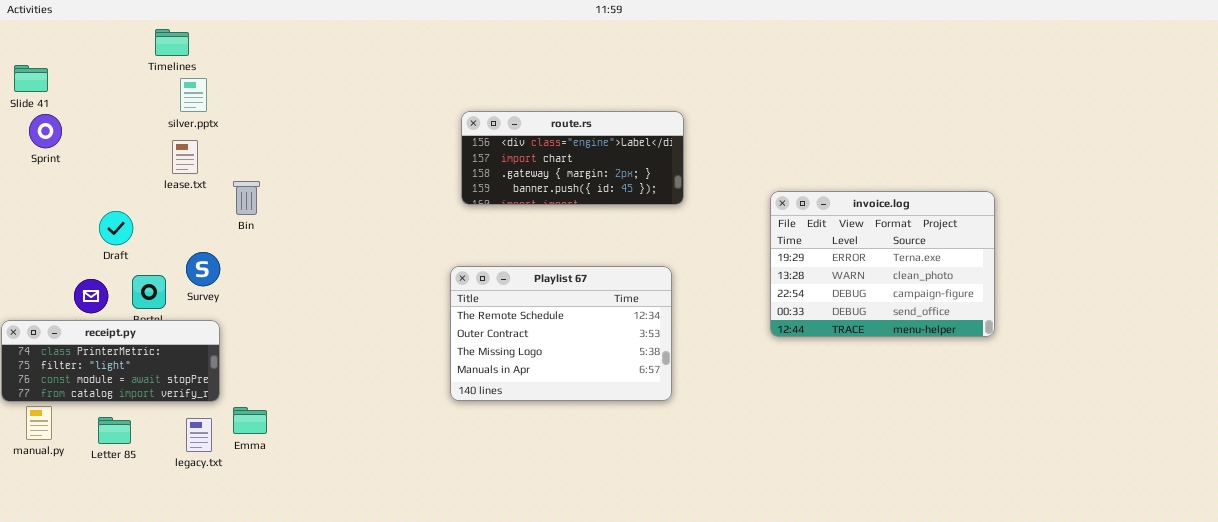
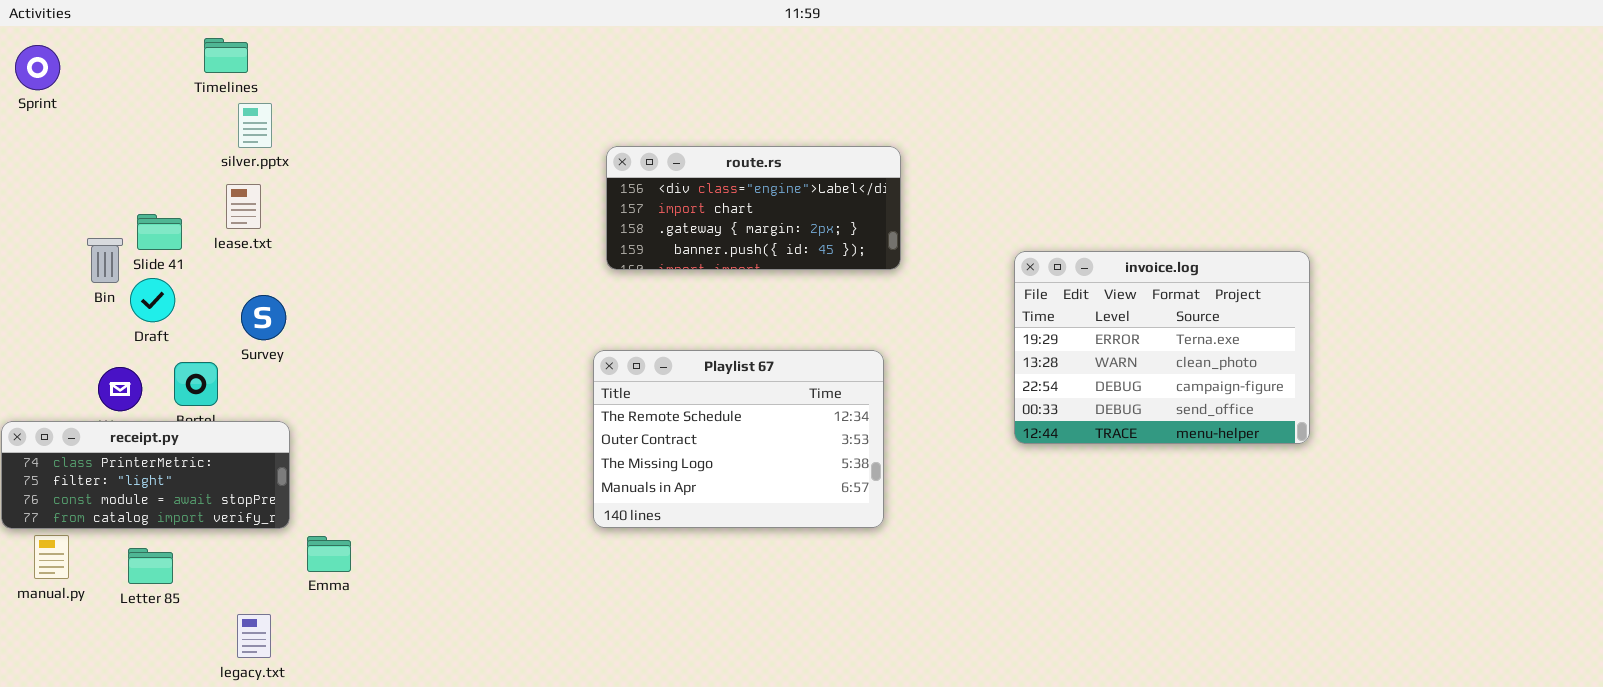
Slide 41: [14,65,48,92] -> [137,214,182,250], moved
Sprint: [29,114,62,148] -> [15,45,60,90], moved
Bin: [233,181,260,215] -> [87,238,123,283], moved
Survey: [186,252,220,286] -> [241,295,286,340], moved
legacy.txt: [186,418,212,452] -> [237,614,271,658], moved

